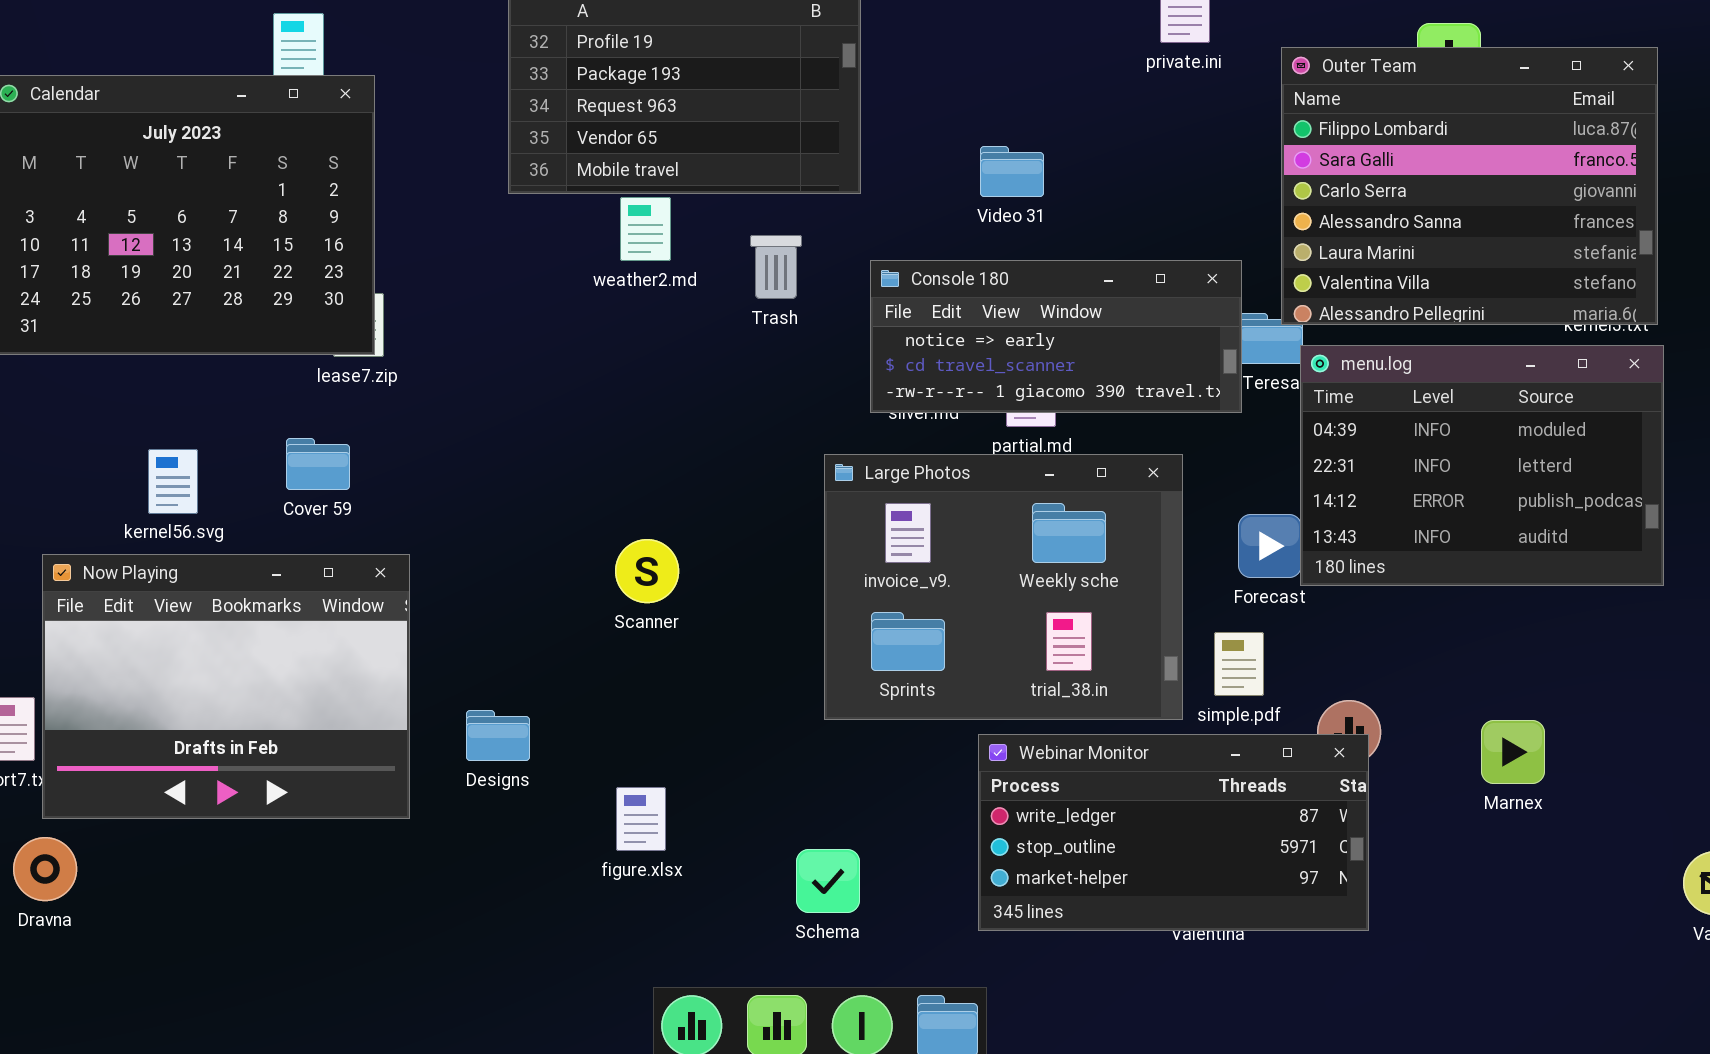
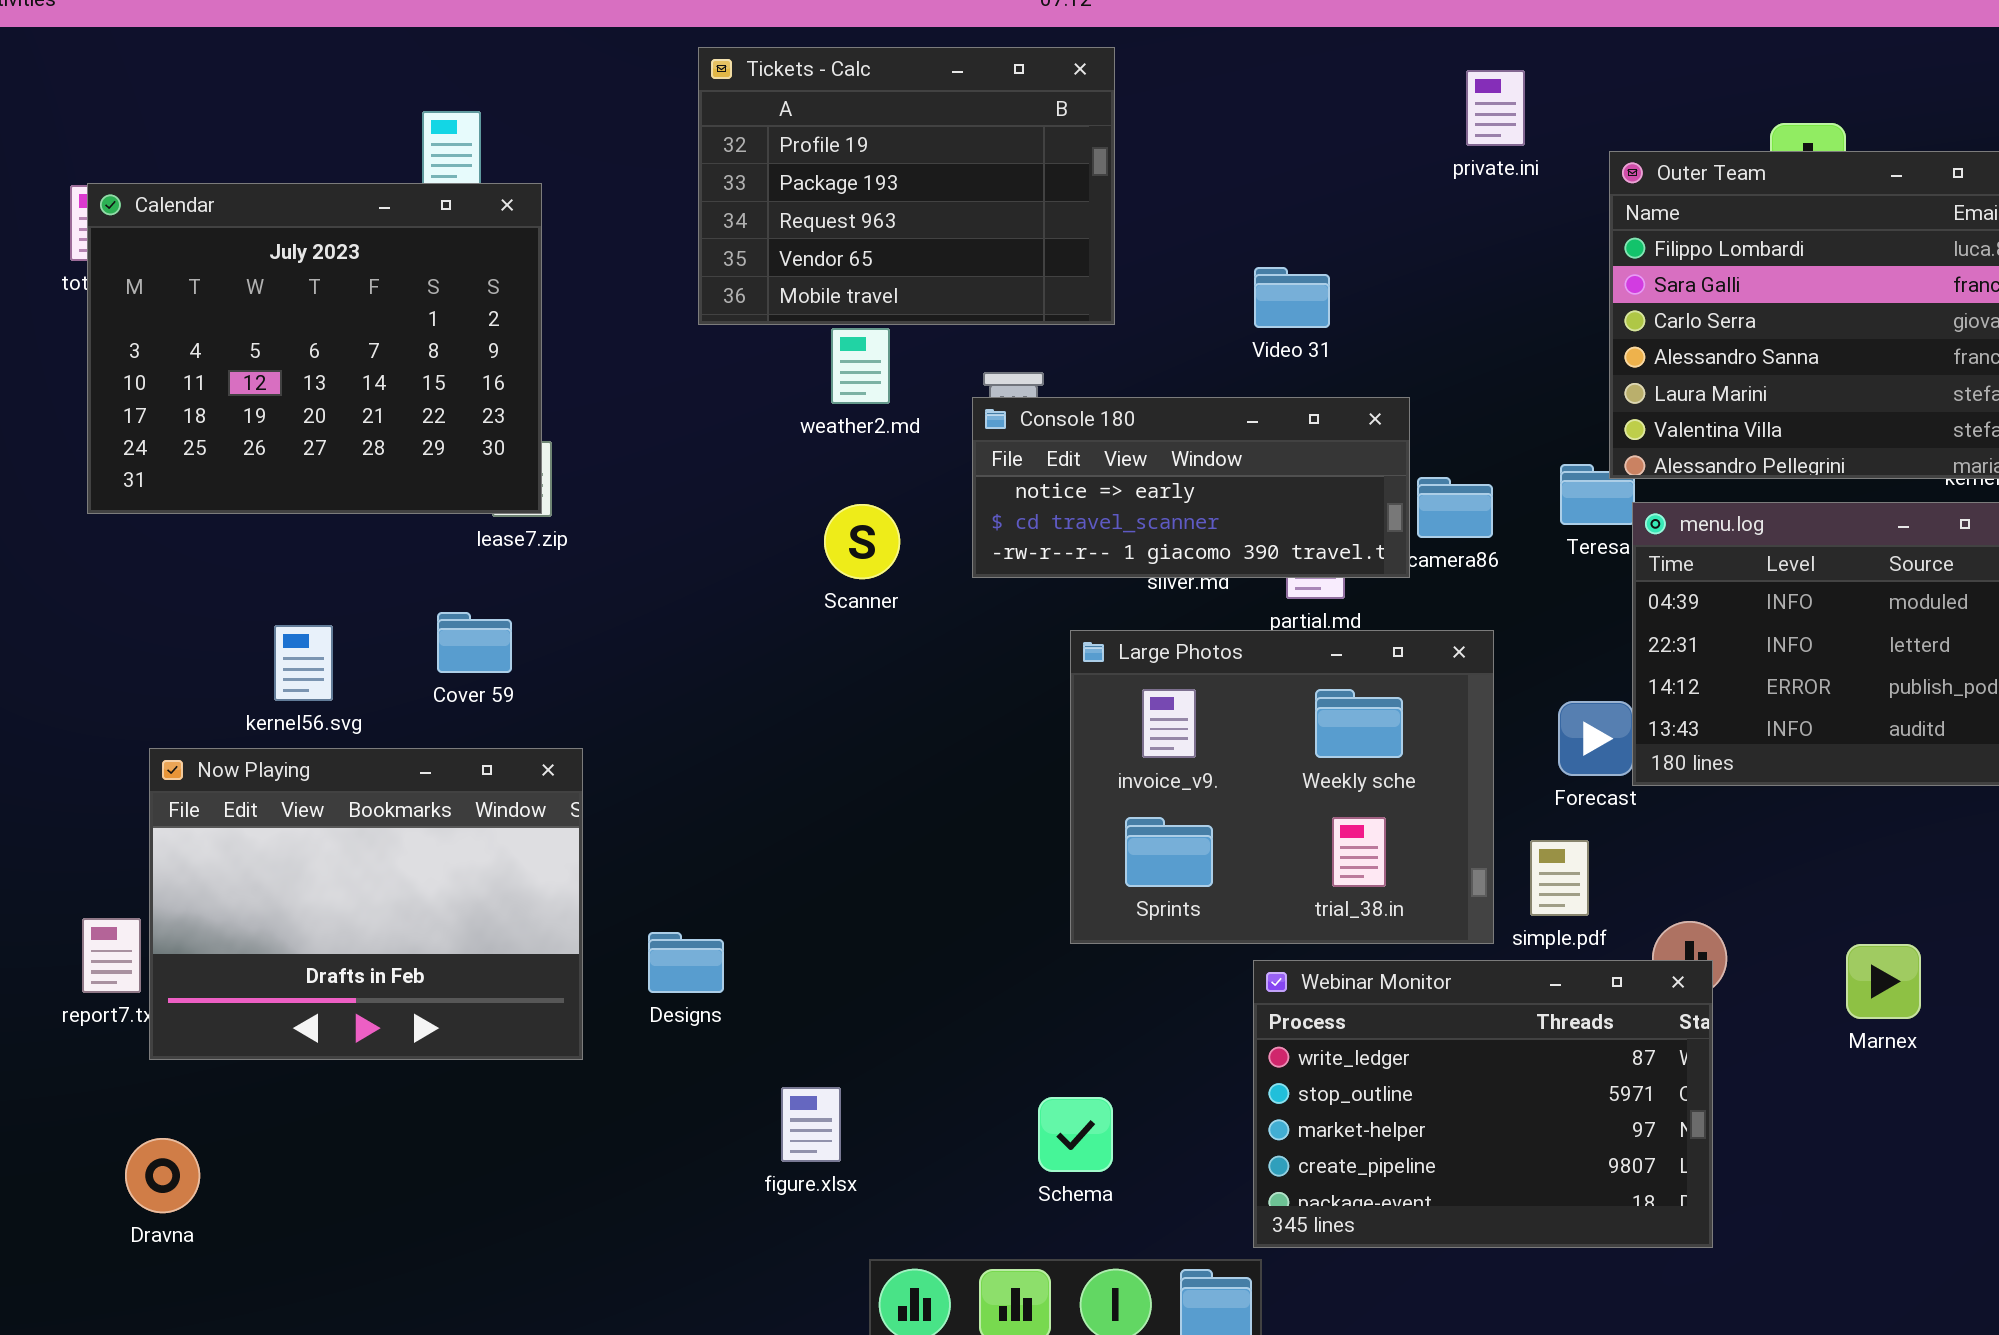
Console 180: [870,260,1242,413] -> [972,397,1410,578], moved
Scanner: [615,539,679,603] -> [824,504,900,579], moved
Webinar Monitor: [978,734,1369,931] -> [1253,960,1713,1248], resized
figure.xlsx: [616,787,666,851] -> [781,1087,841,1162], moved
Dravna: [13,837,77,901] -> [125,1138,200,1213], moved

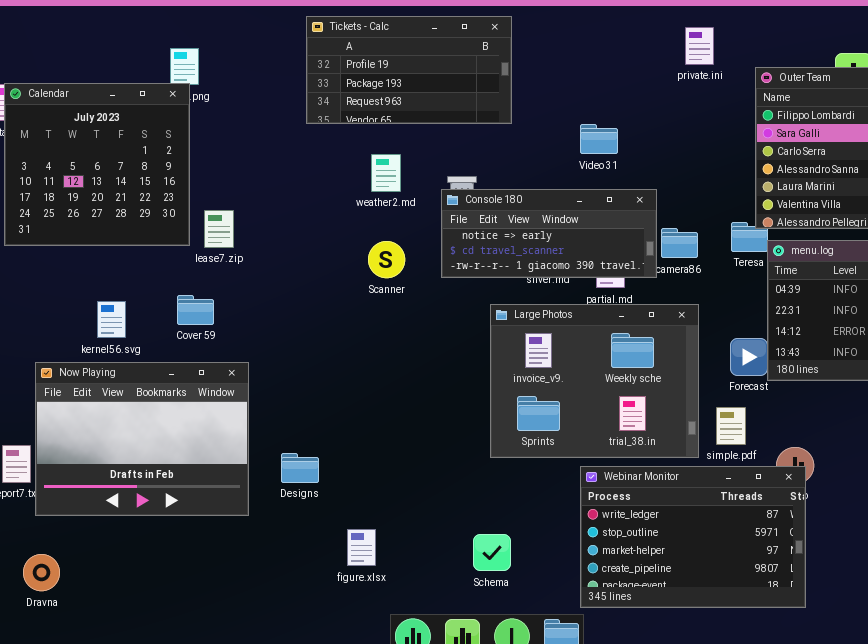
Tickets - Calc: [698,47,1115,325] -> [306,16,512,124], resized
Calendar: [87,183,542,514] -> [4,83,190,246], resized

